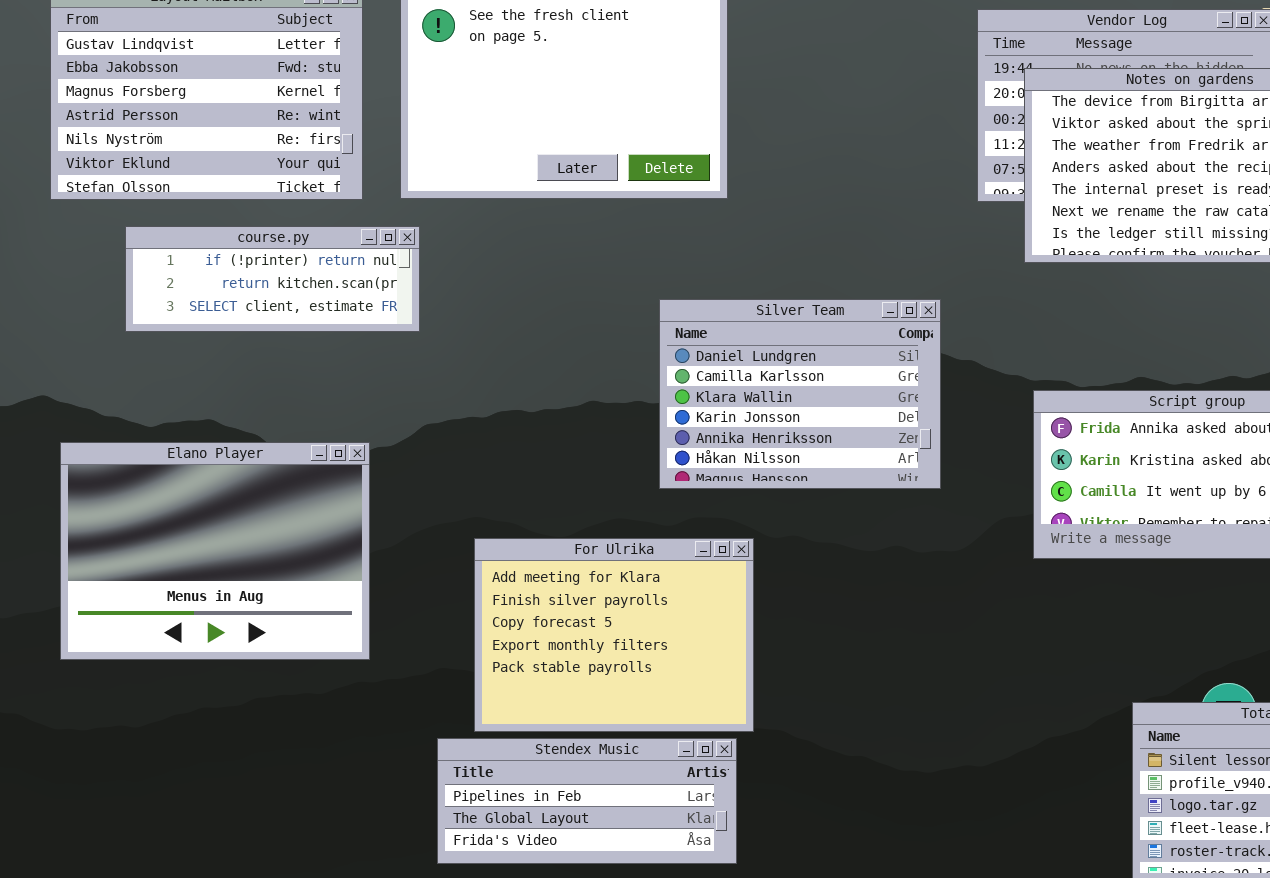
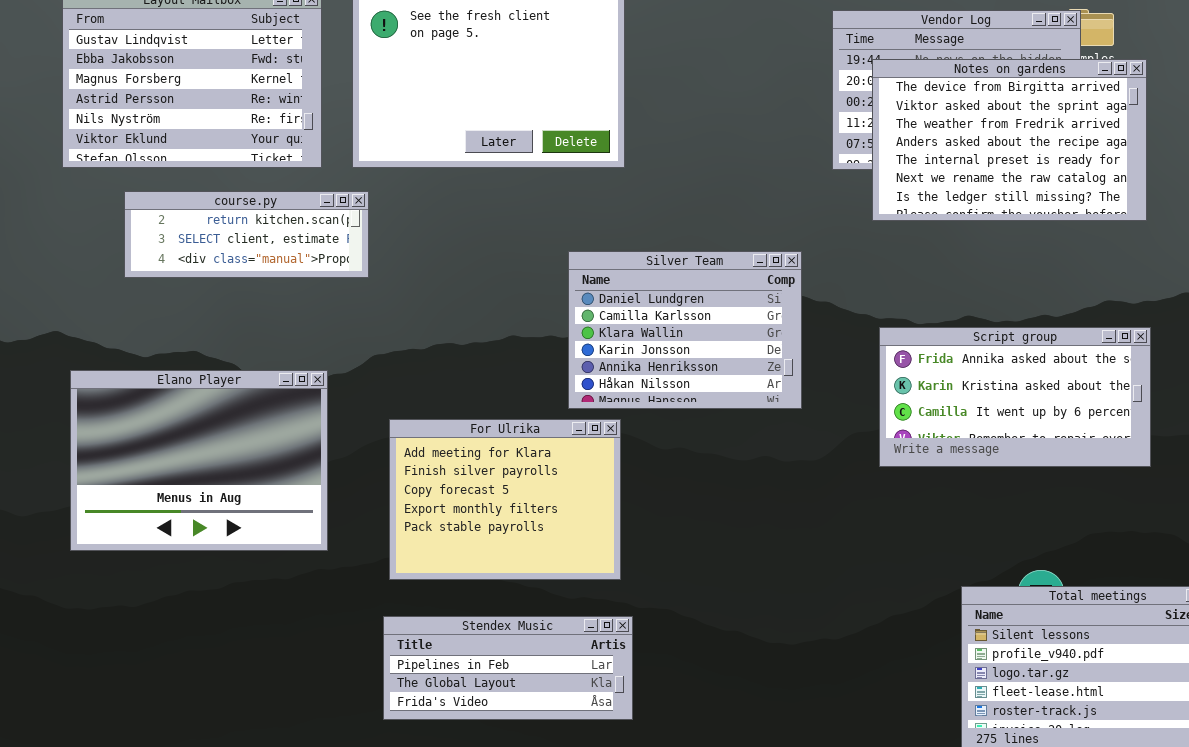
course.py: [125,226,420,332] -> [124,191,369,278], scrolled down 1 row
For Ulrika: [474,538,754,732] -> [389,419,621,580], moved

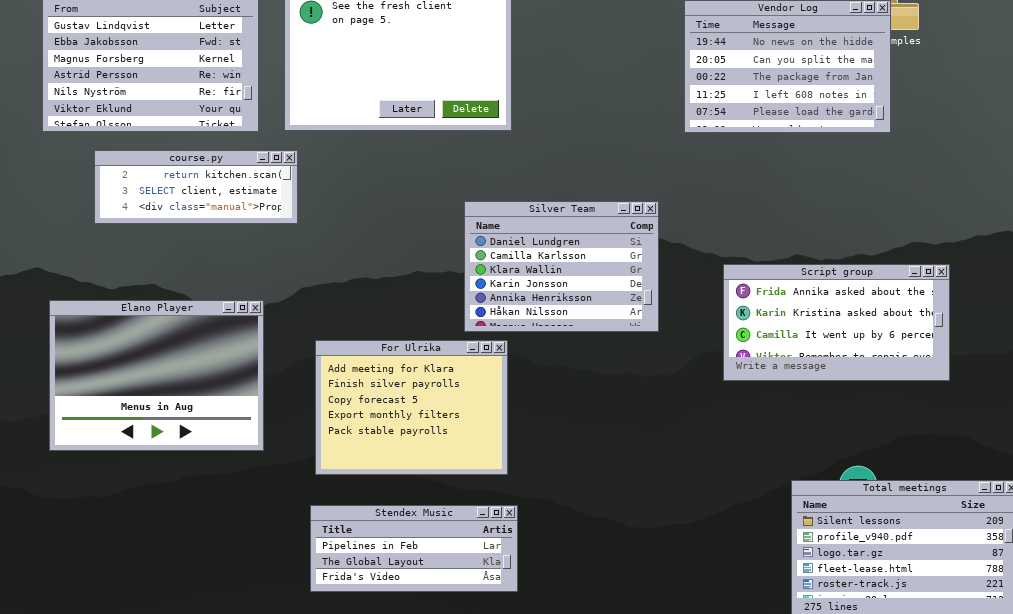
Notes on gardens: [872,59,1147,221] -> none, closed

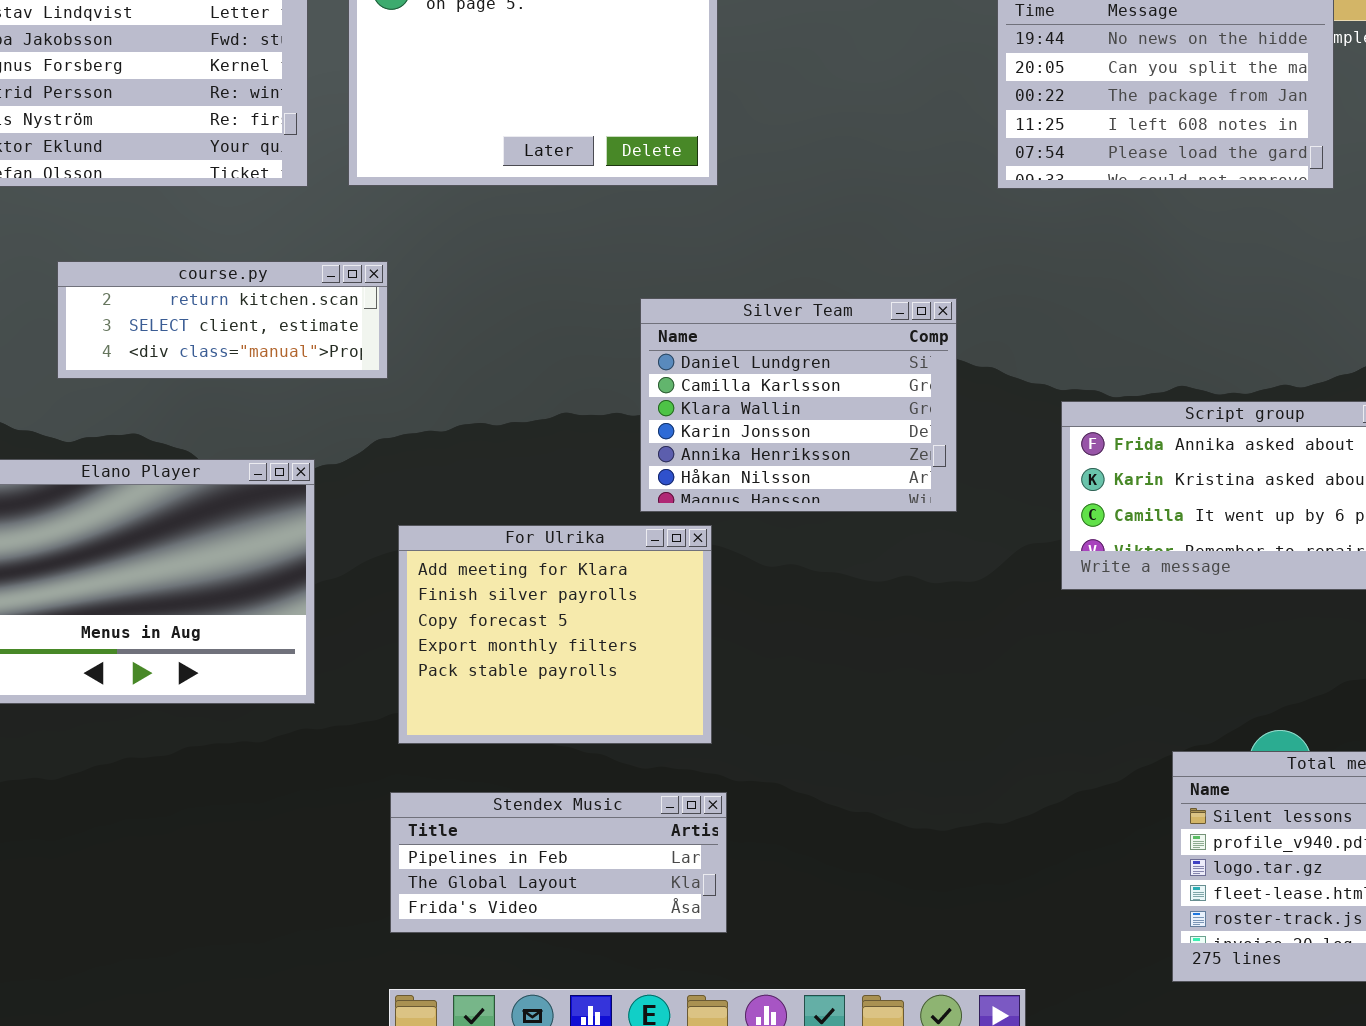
course.py: [94,150,298,224] -> [57,261,388,379], moved

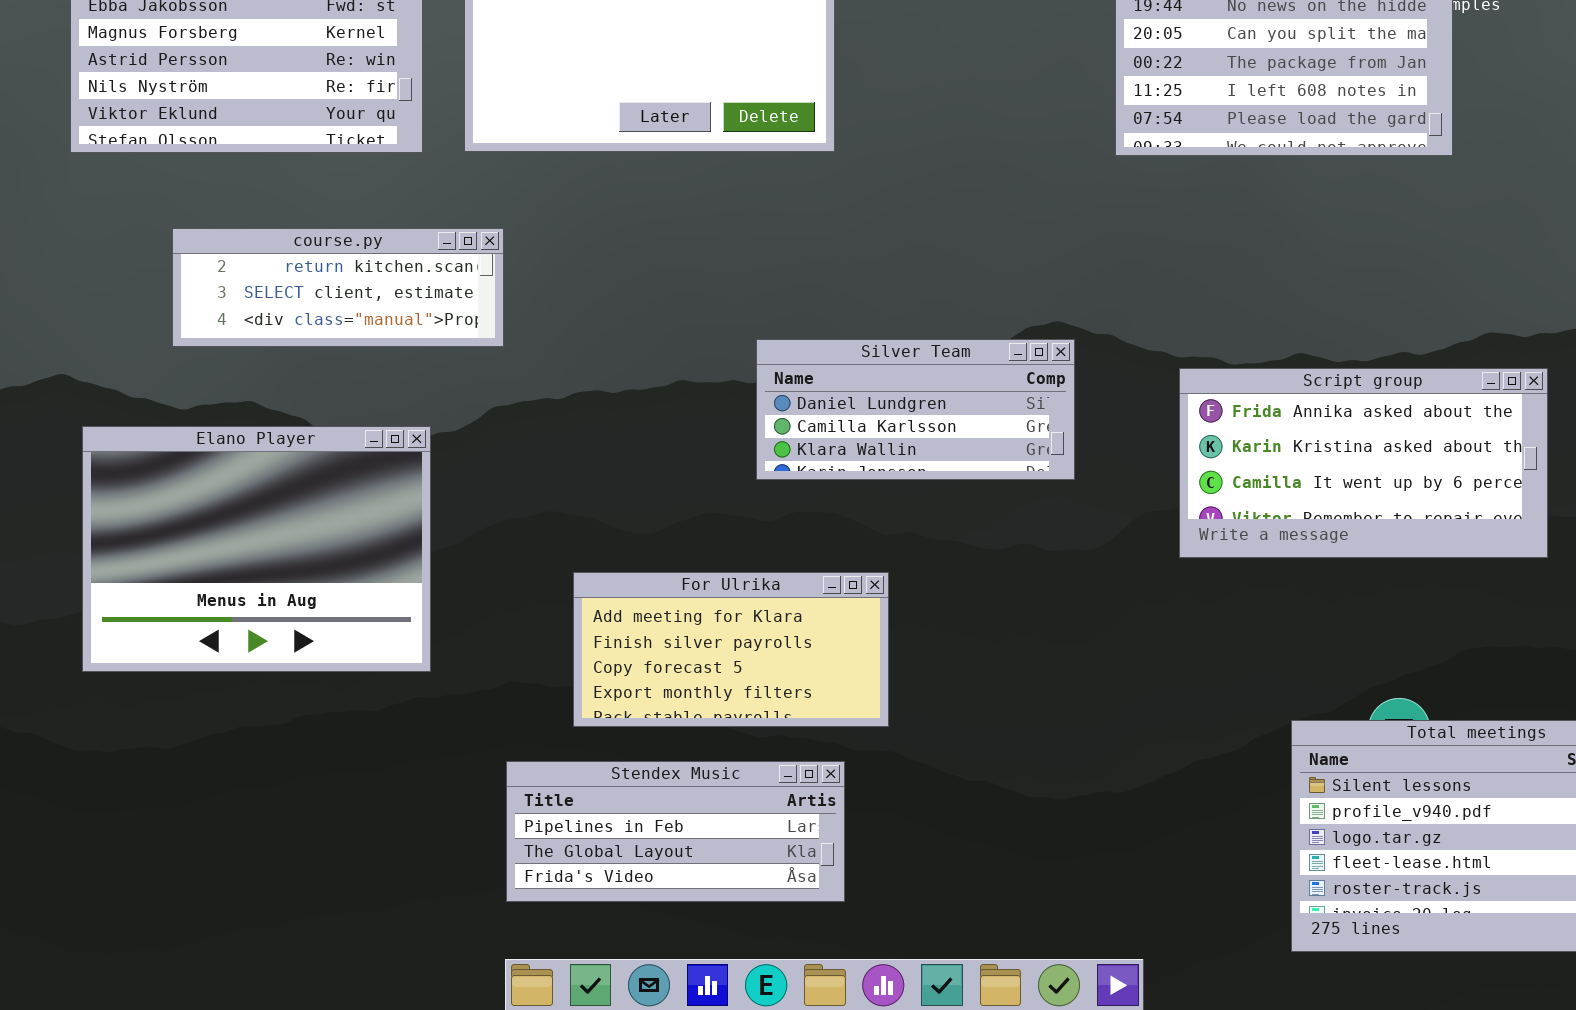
Silver Team: [640,298,957,512] -> [756,339,1075,480], resized
For Ulrika: [398,525,712,744] -> [573,572,889,727], moved, resized

